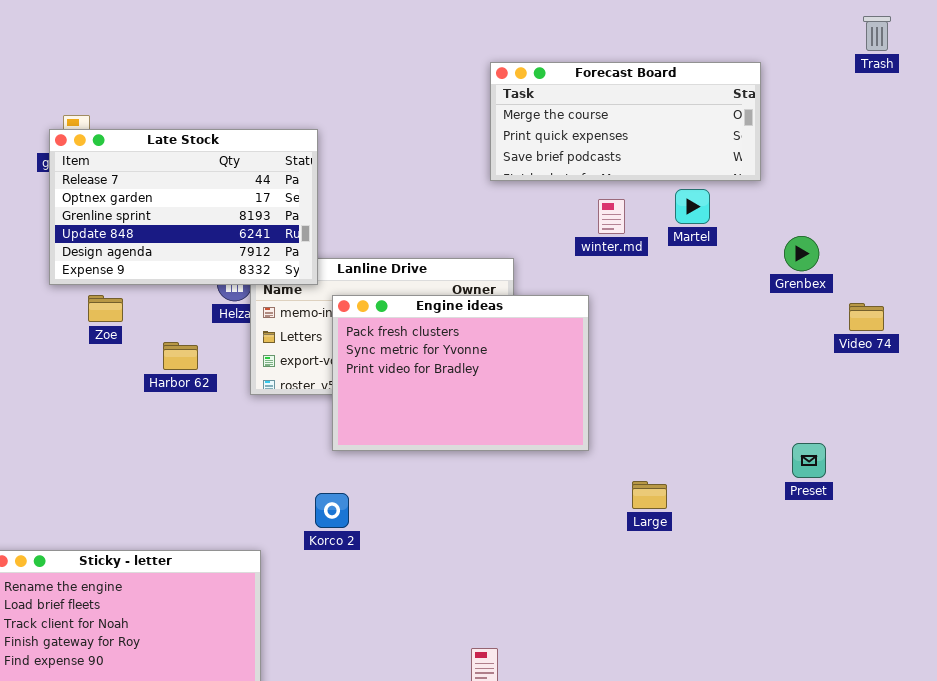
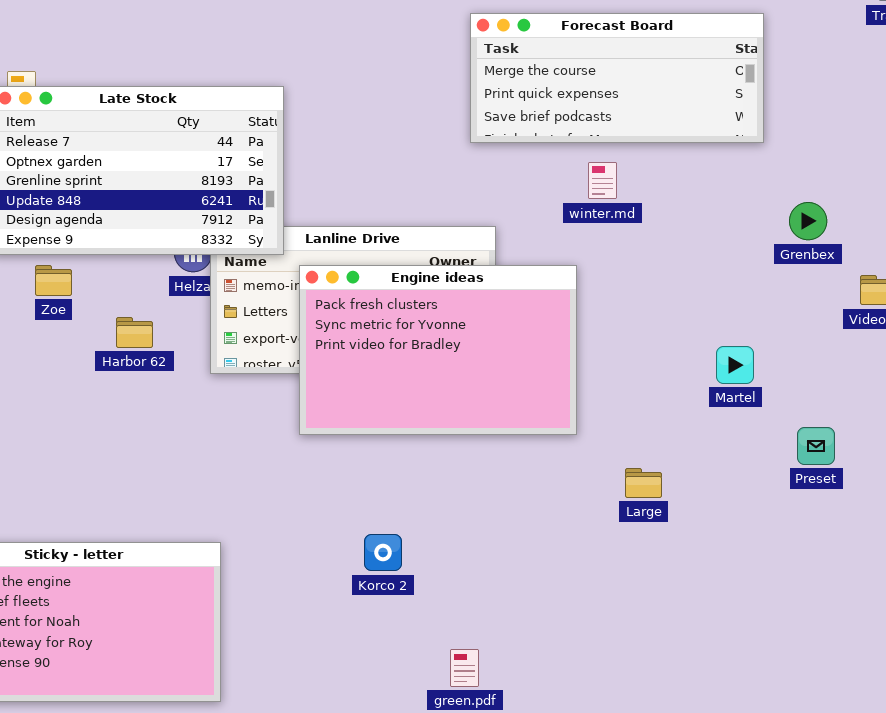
Martel: [675,189,710,224] -> [716,346,754,384], moved
Korco 2: [315,493,349,528] -> [364,534,402,571], moved

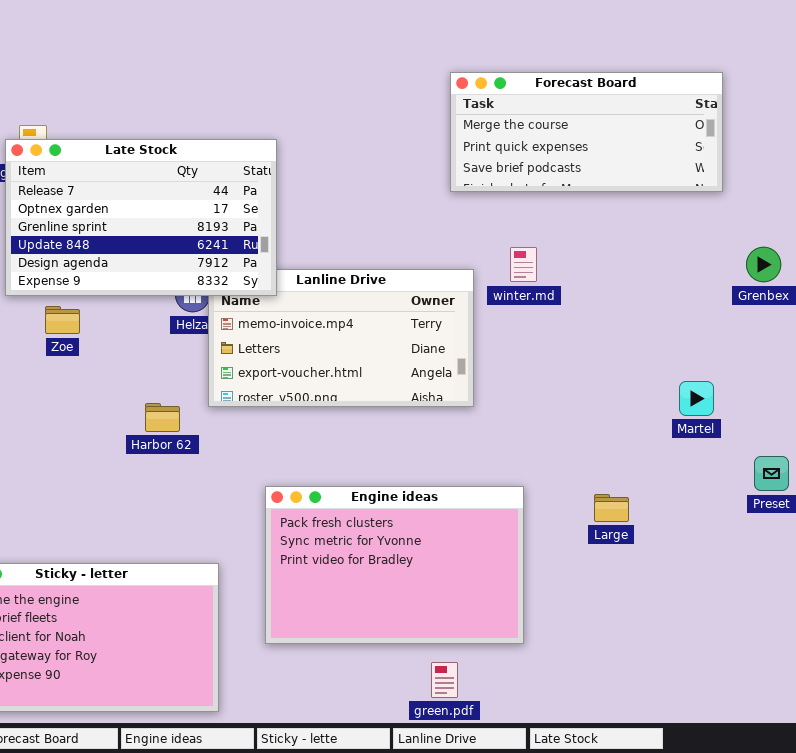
winter.md: [588,162,617,199] -> [510,247,537,282], moved
Engine ideas: [299,265,577,435] -> [265,486,524,644], moved
Harbor 62: [116,317,153,348] -> [145,403,180,432], moved

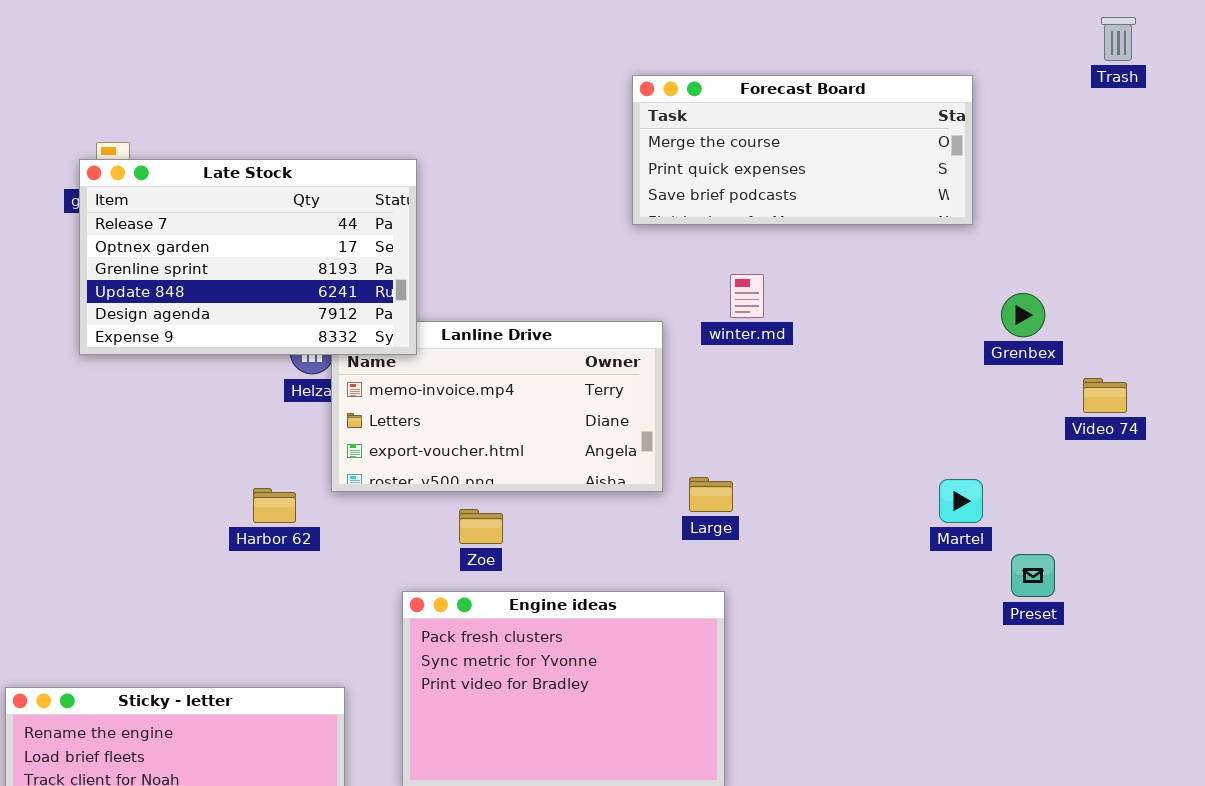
winter.md: [510,247,537,282] -> [730,274,764,318], moved
Zoe: [45,306,80,334] -> [459,509,503,544], moved
Martel: [679,381,714,416] -> [939,479,983,523], moved
Large: [594,494,629,522] -> [689,477,733,512], moved

